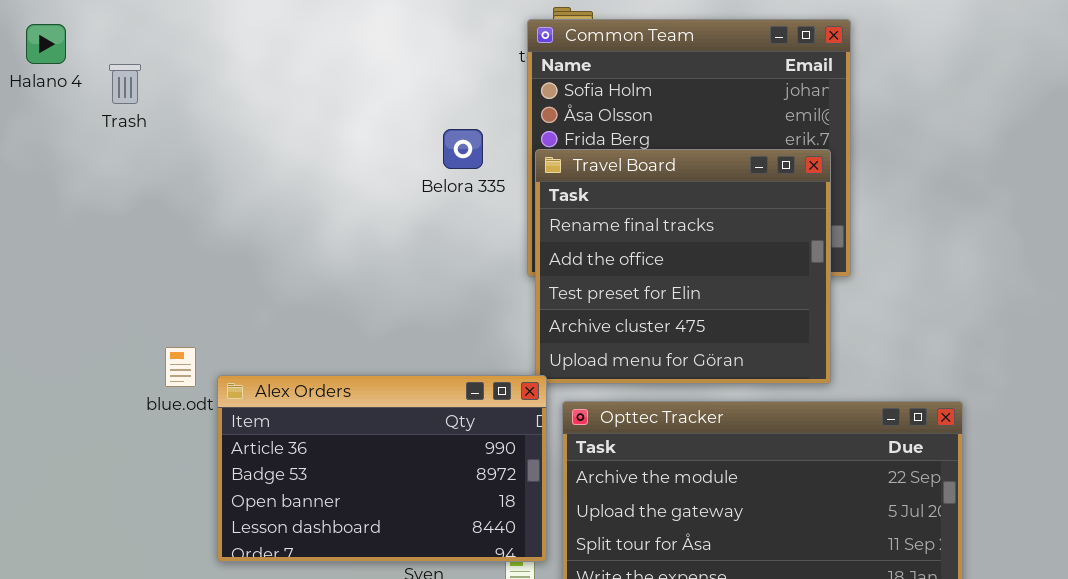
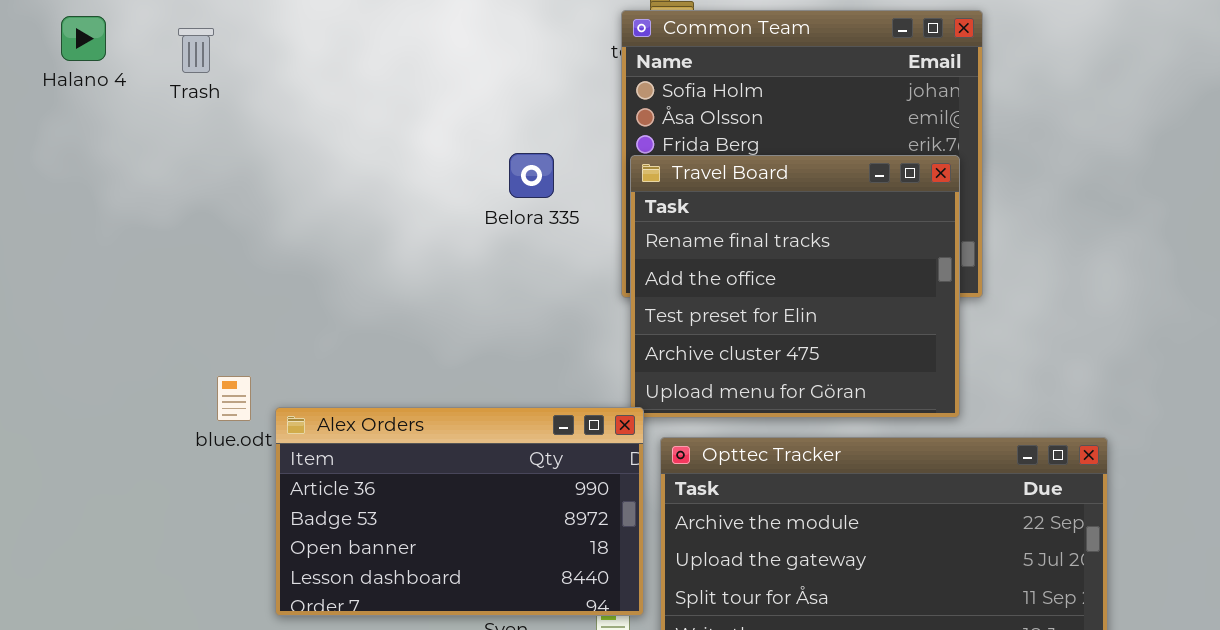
Trash: [109,64,141,104] -> [178,28,214,73], moved
Belora 335: [443,129,483,169] -> [509,153,554,198], moved

